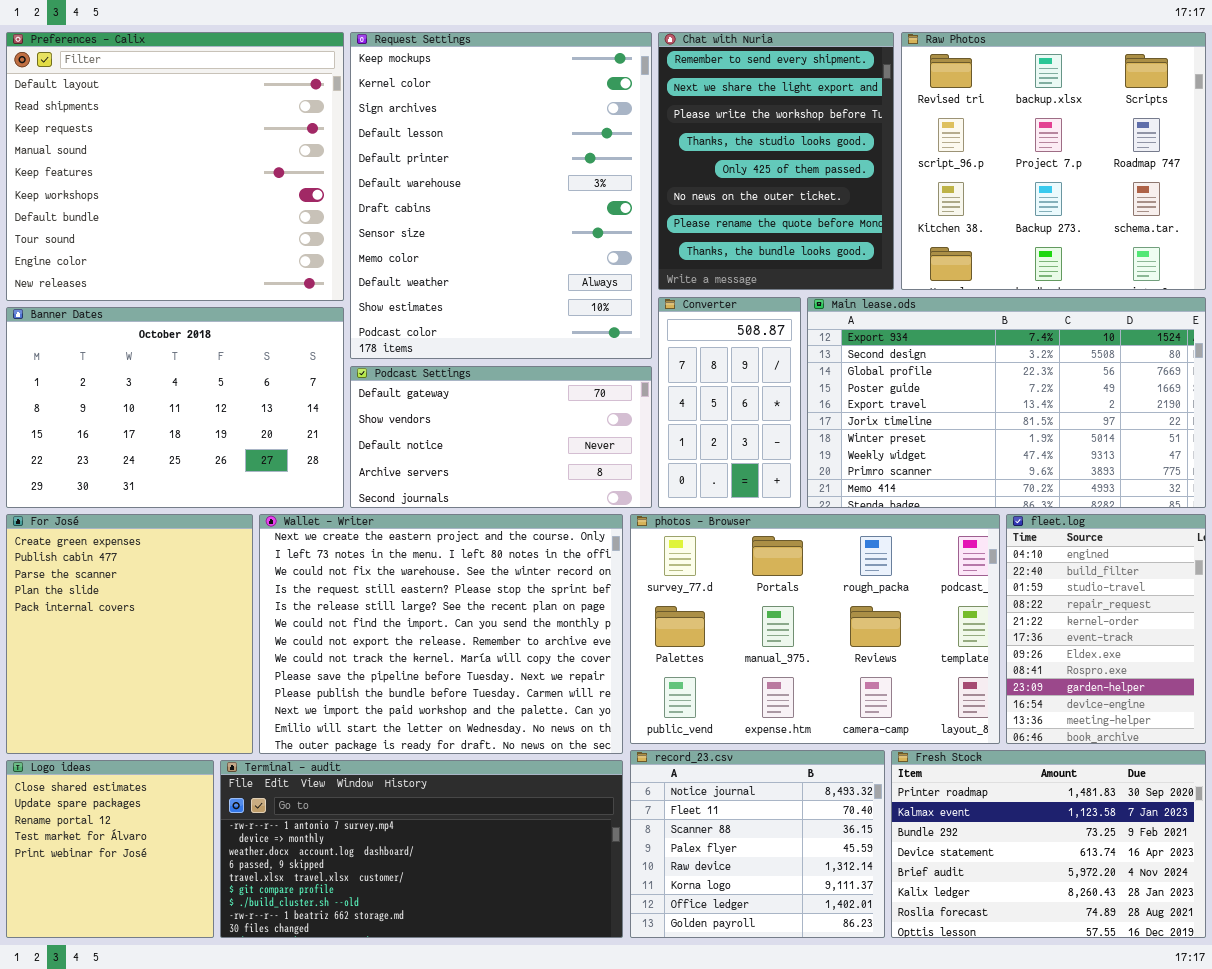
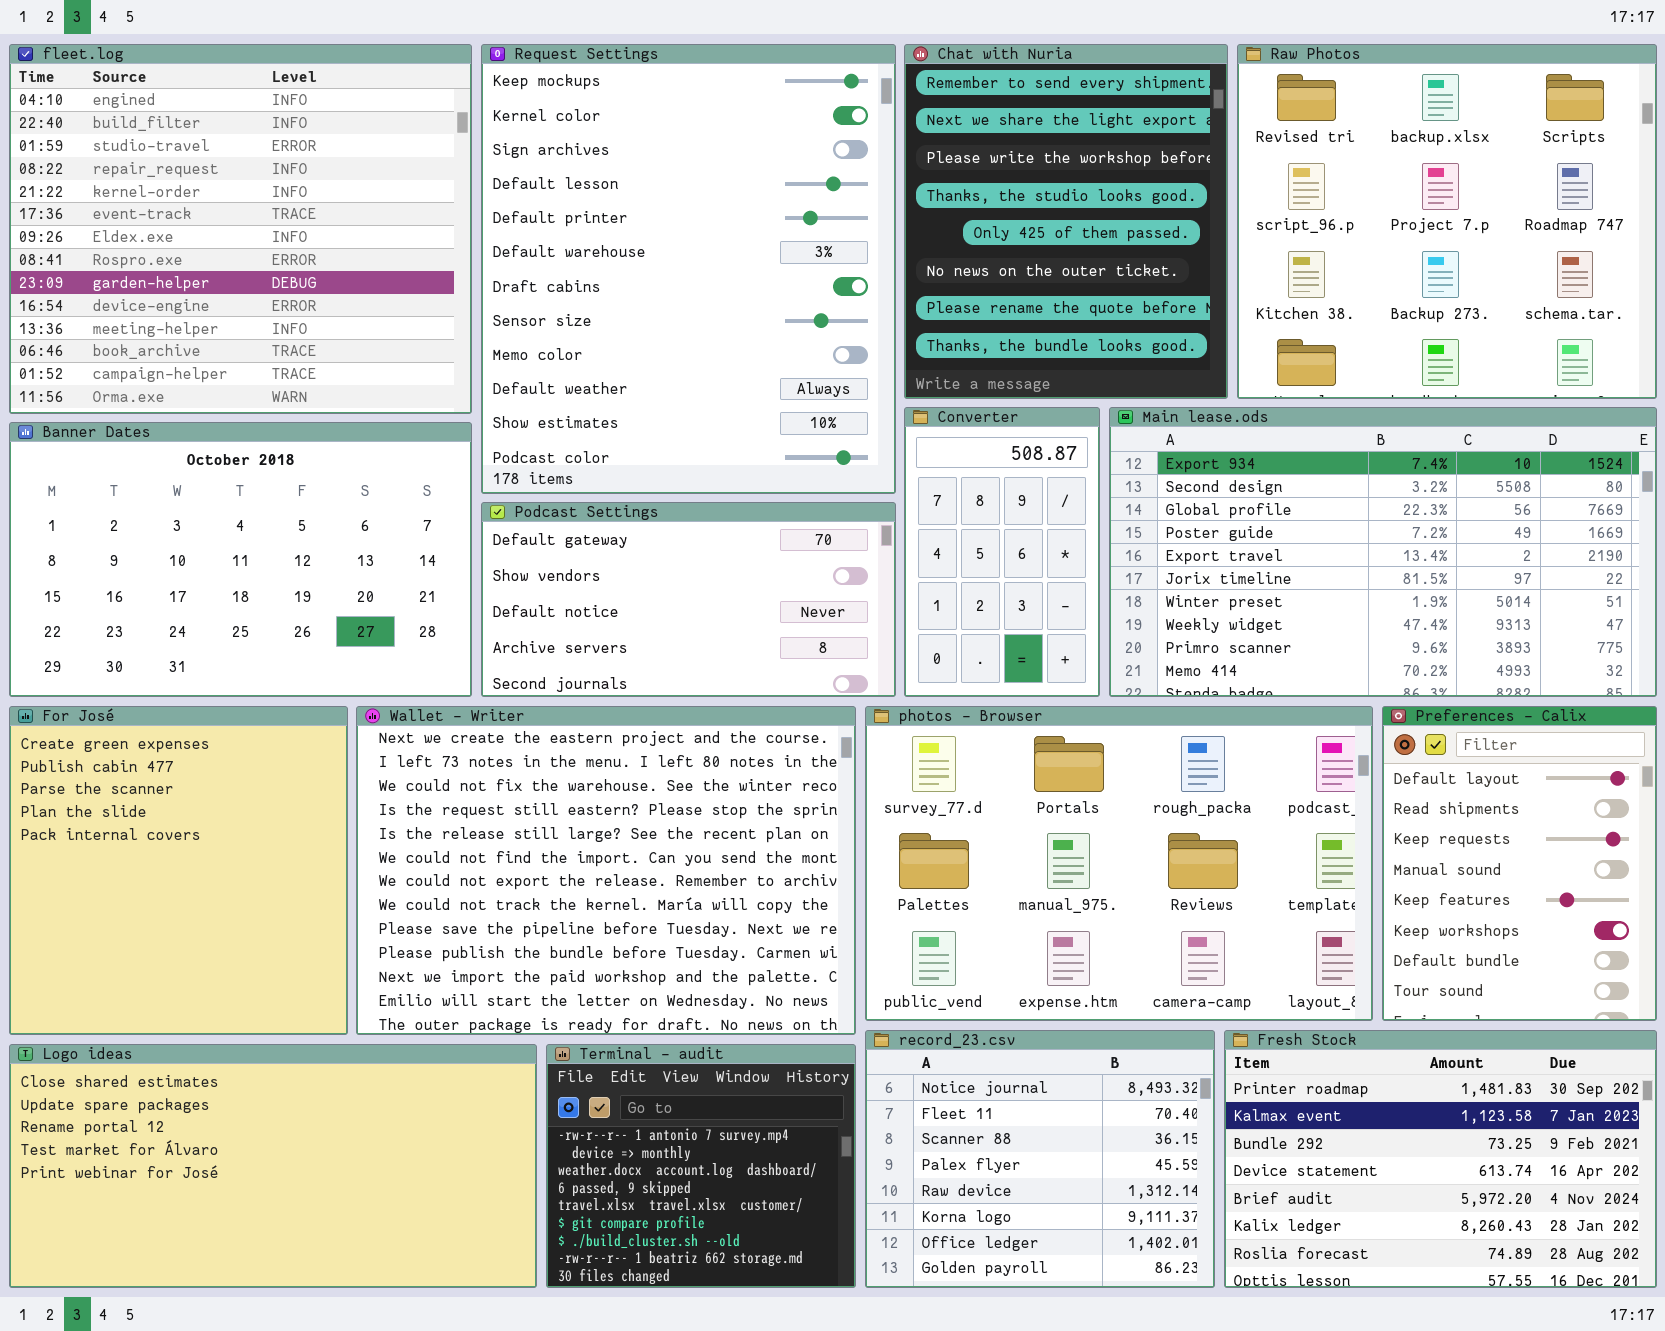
Preferences - Calix: [6,32,344,301] -> [1382,706,1657,1021], moved, resized
fleet.log: [1006,514,1206,744] -> [9,44,472,414], moved, resized
Logo ideas: [6,760,214,938] -> [9,1044,537,1288], resized
Terminal - audit: [220,760,623,938] -> [546,1044,856,1288], resized

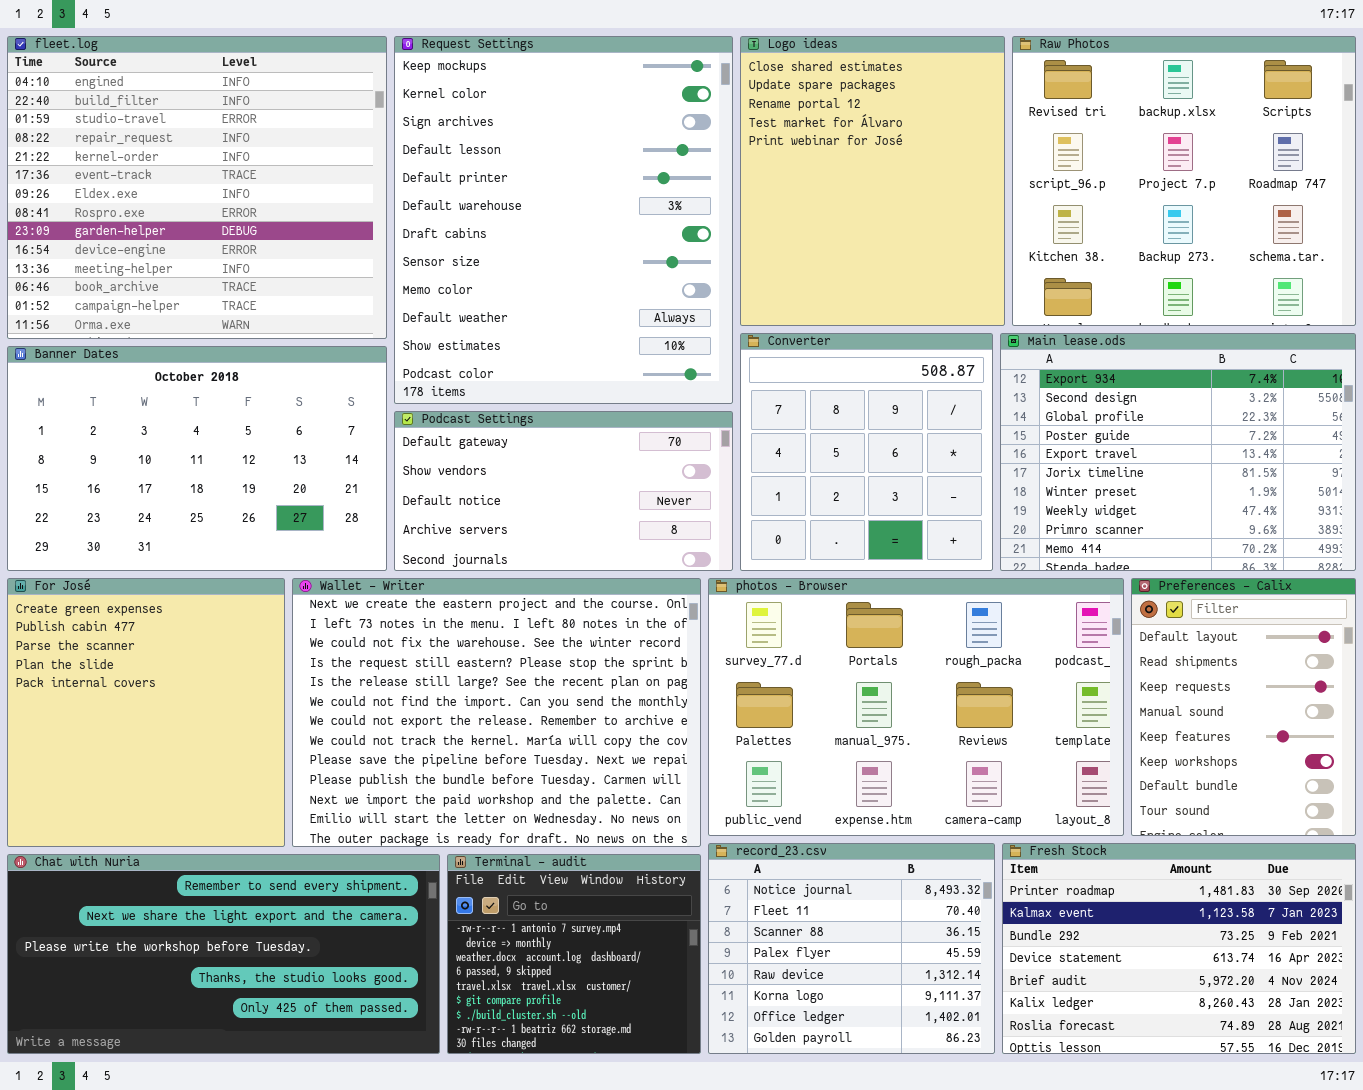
Chat with Nuria: [904,44,1228,399] -> [7,854,440,1054], moved, resized
Converter: [904,407,1100,697] -> [740,333,993,571], resized
Main lease.ods: [1109,407,1657,697] -> [1000,333,1356,571], resized
Logo ideas: [9,1044,537,1288] -> [740,36,1005,326], moved, resized

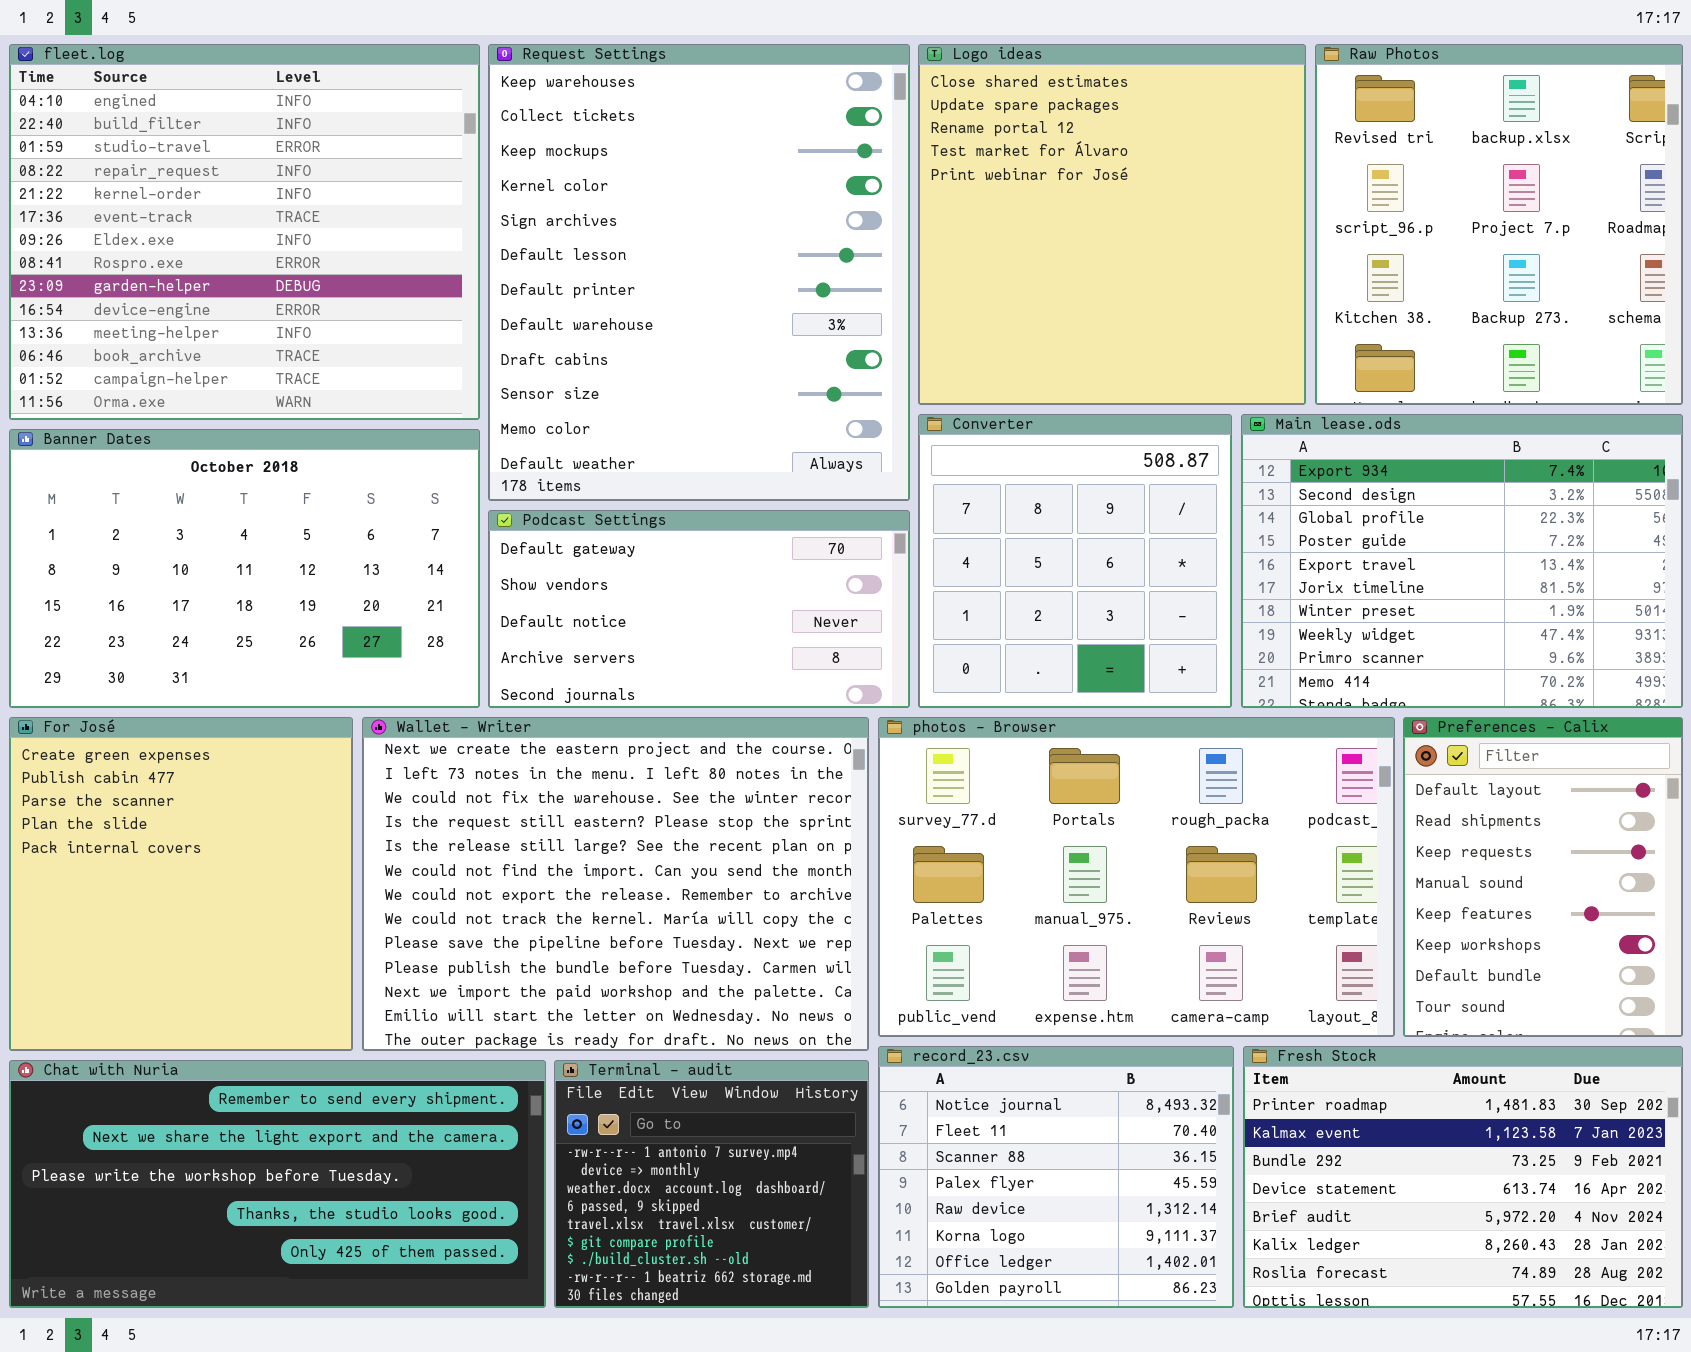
Request Settings: [394,36,733,404] -> [488,44,910,501], scrolled up 2 rows
Logo ideas: [740,36,1005,326] -> [918,44,1306,405], resized
Raw Photos: [1012,36,1356,326] -> [1315,44,1683,405], resized

